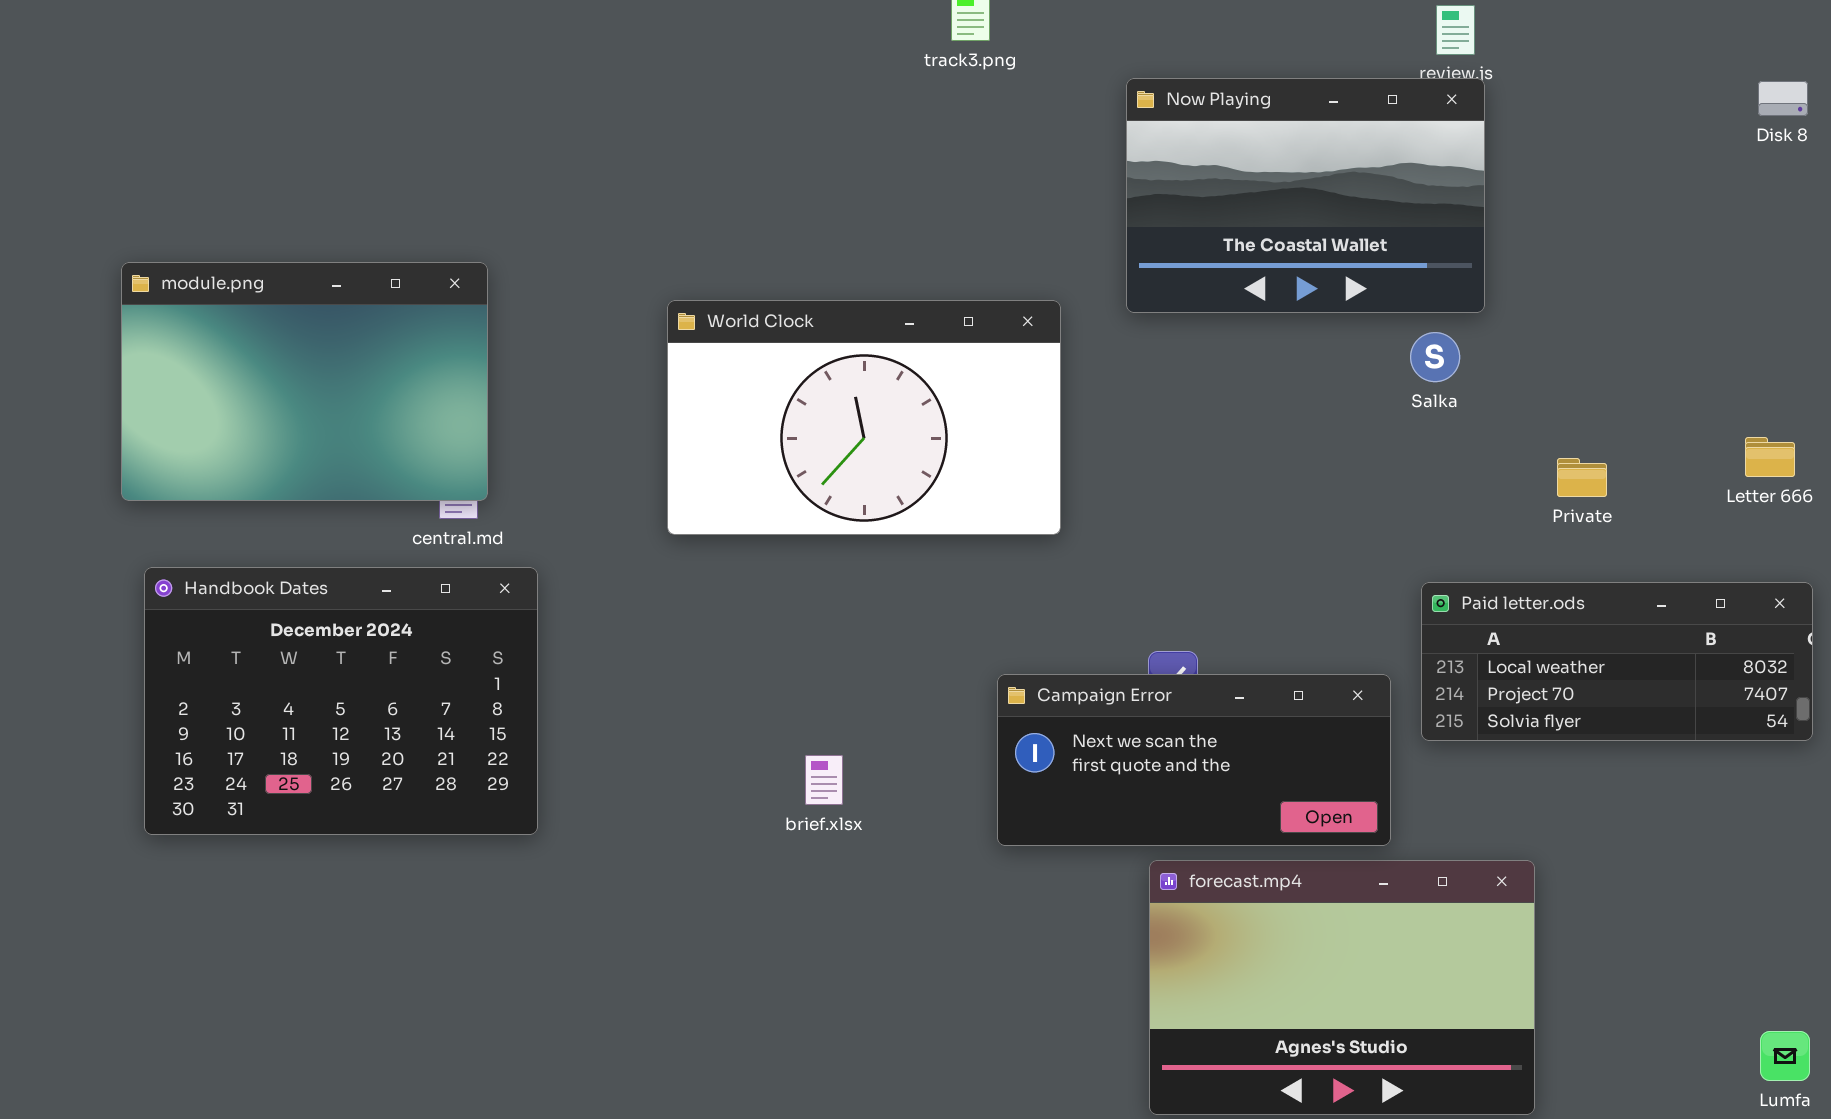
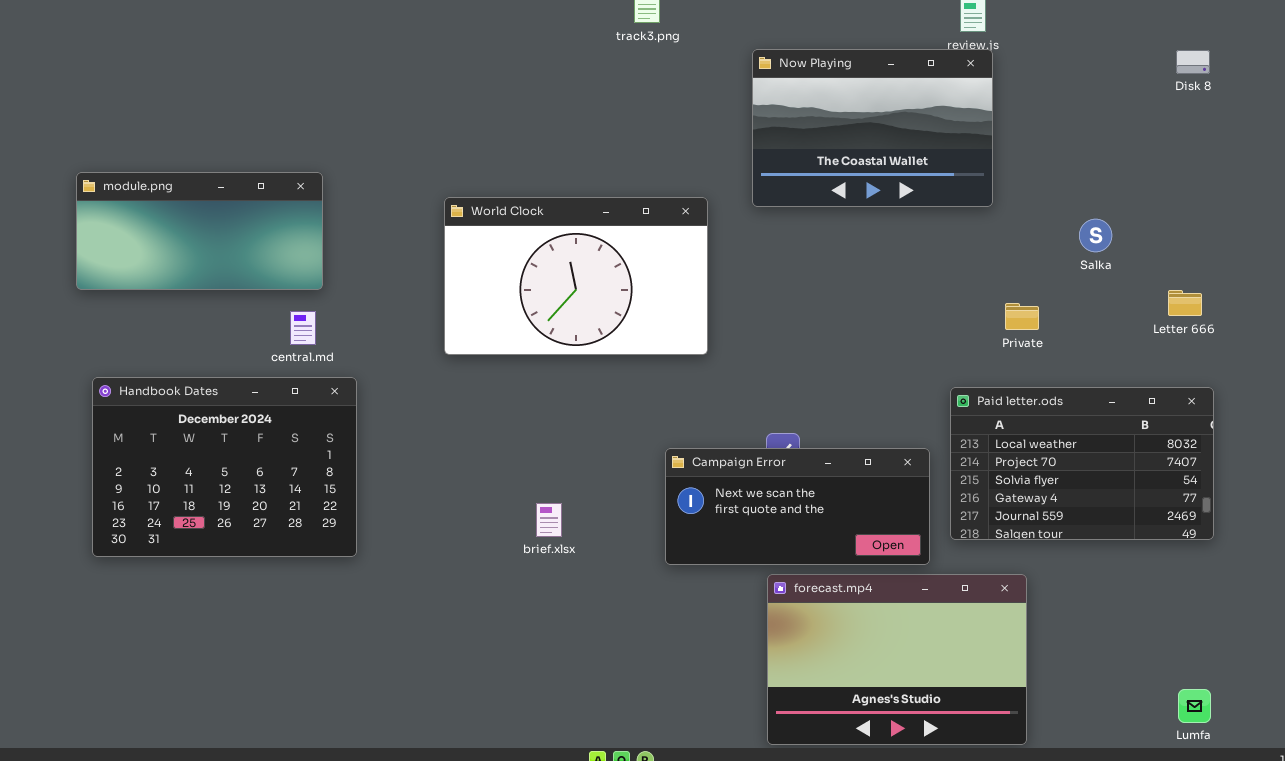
module.png: [121,262,488,501] -> [76,172,323,290], resized
Salka: [1410,332,1460,382] -> [1079,219,1112,252], moved
Private: [1557,458,1607,497] -> [1005,303,1039,330], moved
Paid letter.ods: [1421,582,1813,741] -> [950,387,1214,540], resized

